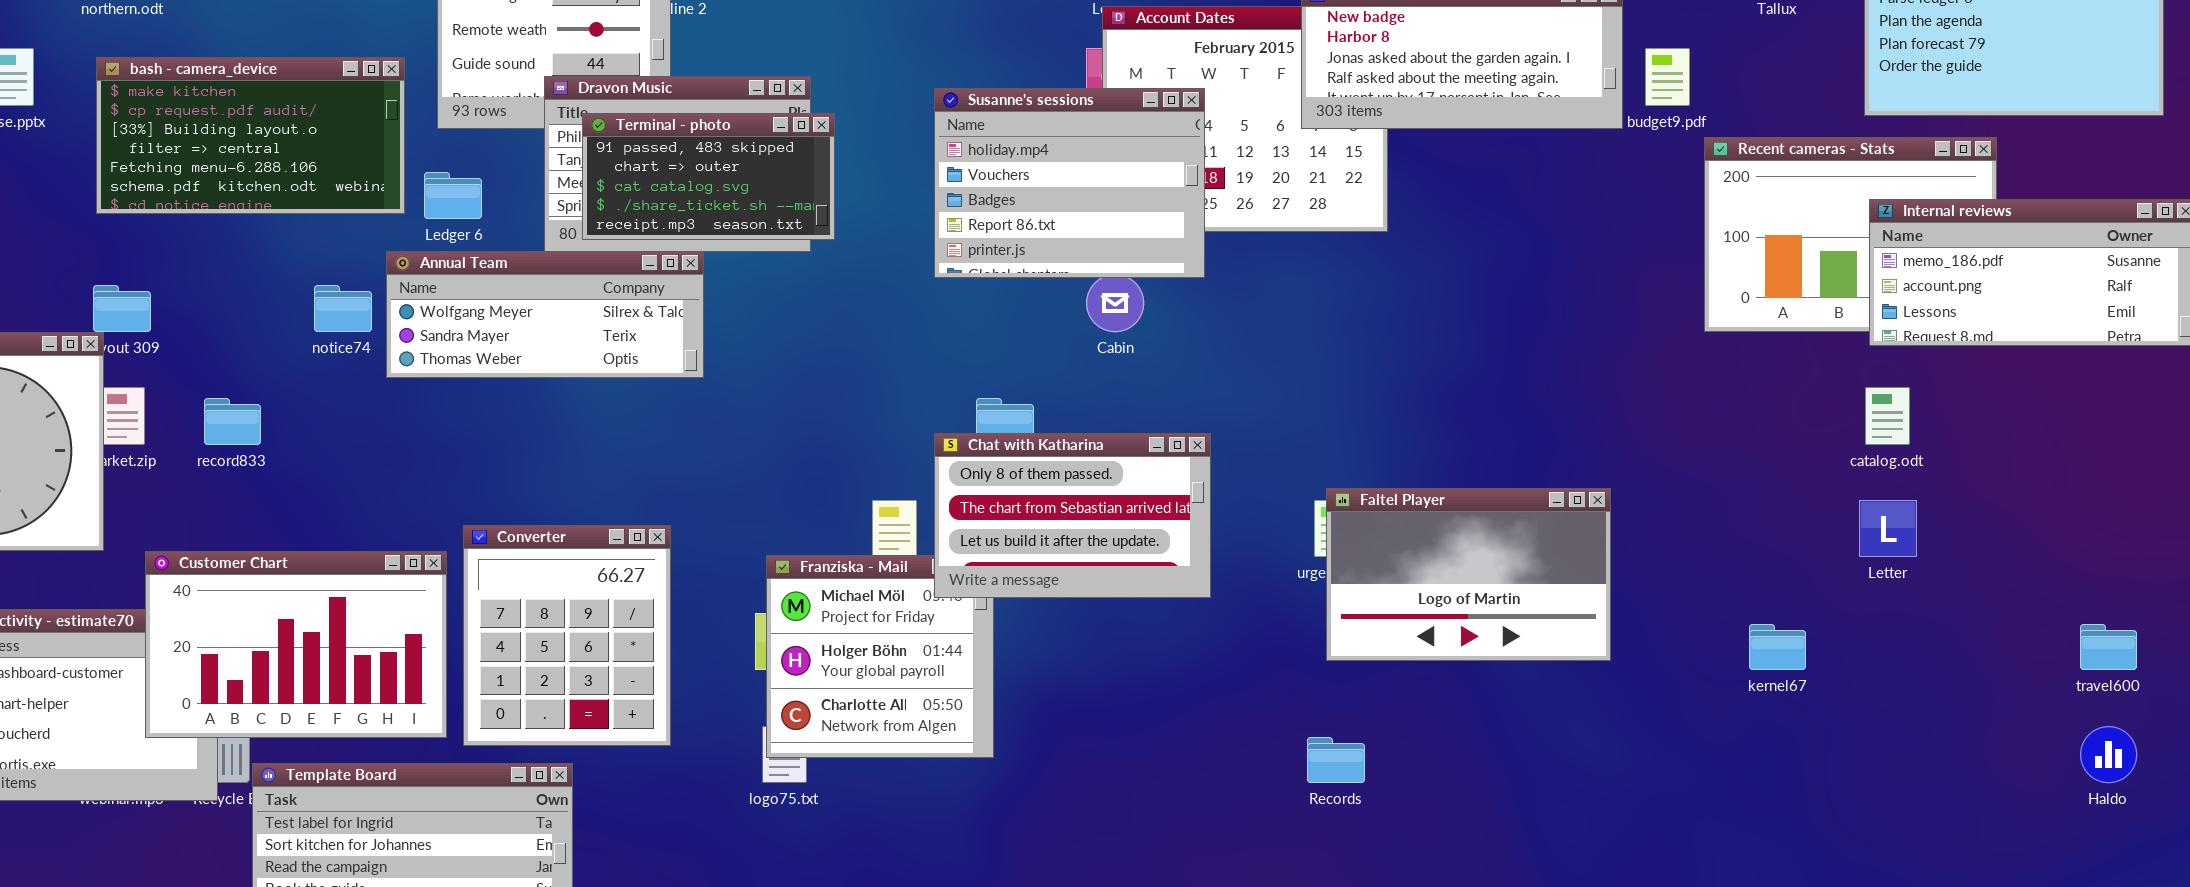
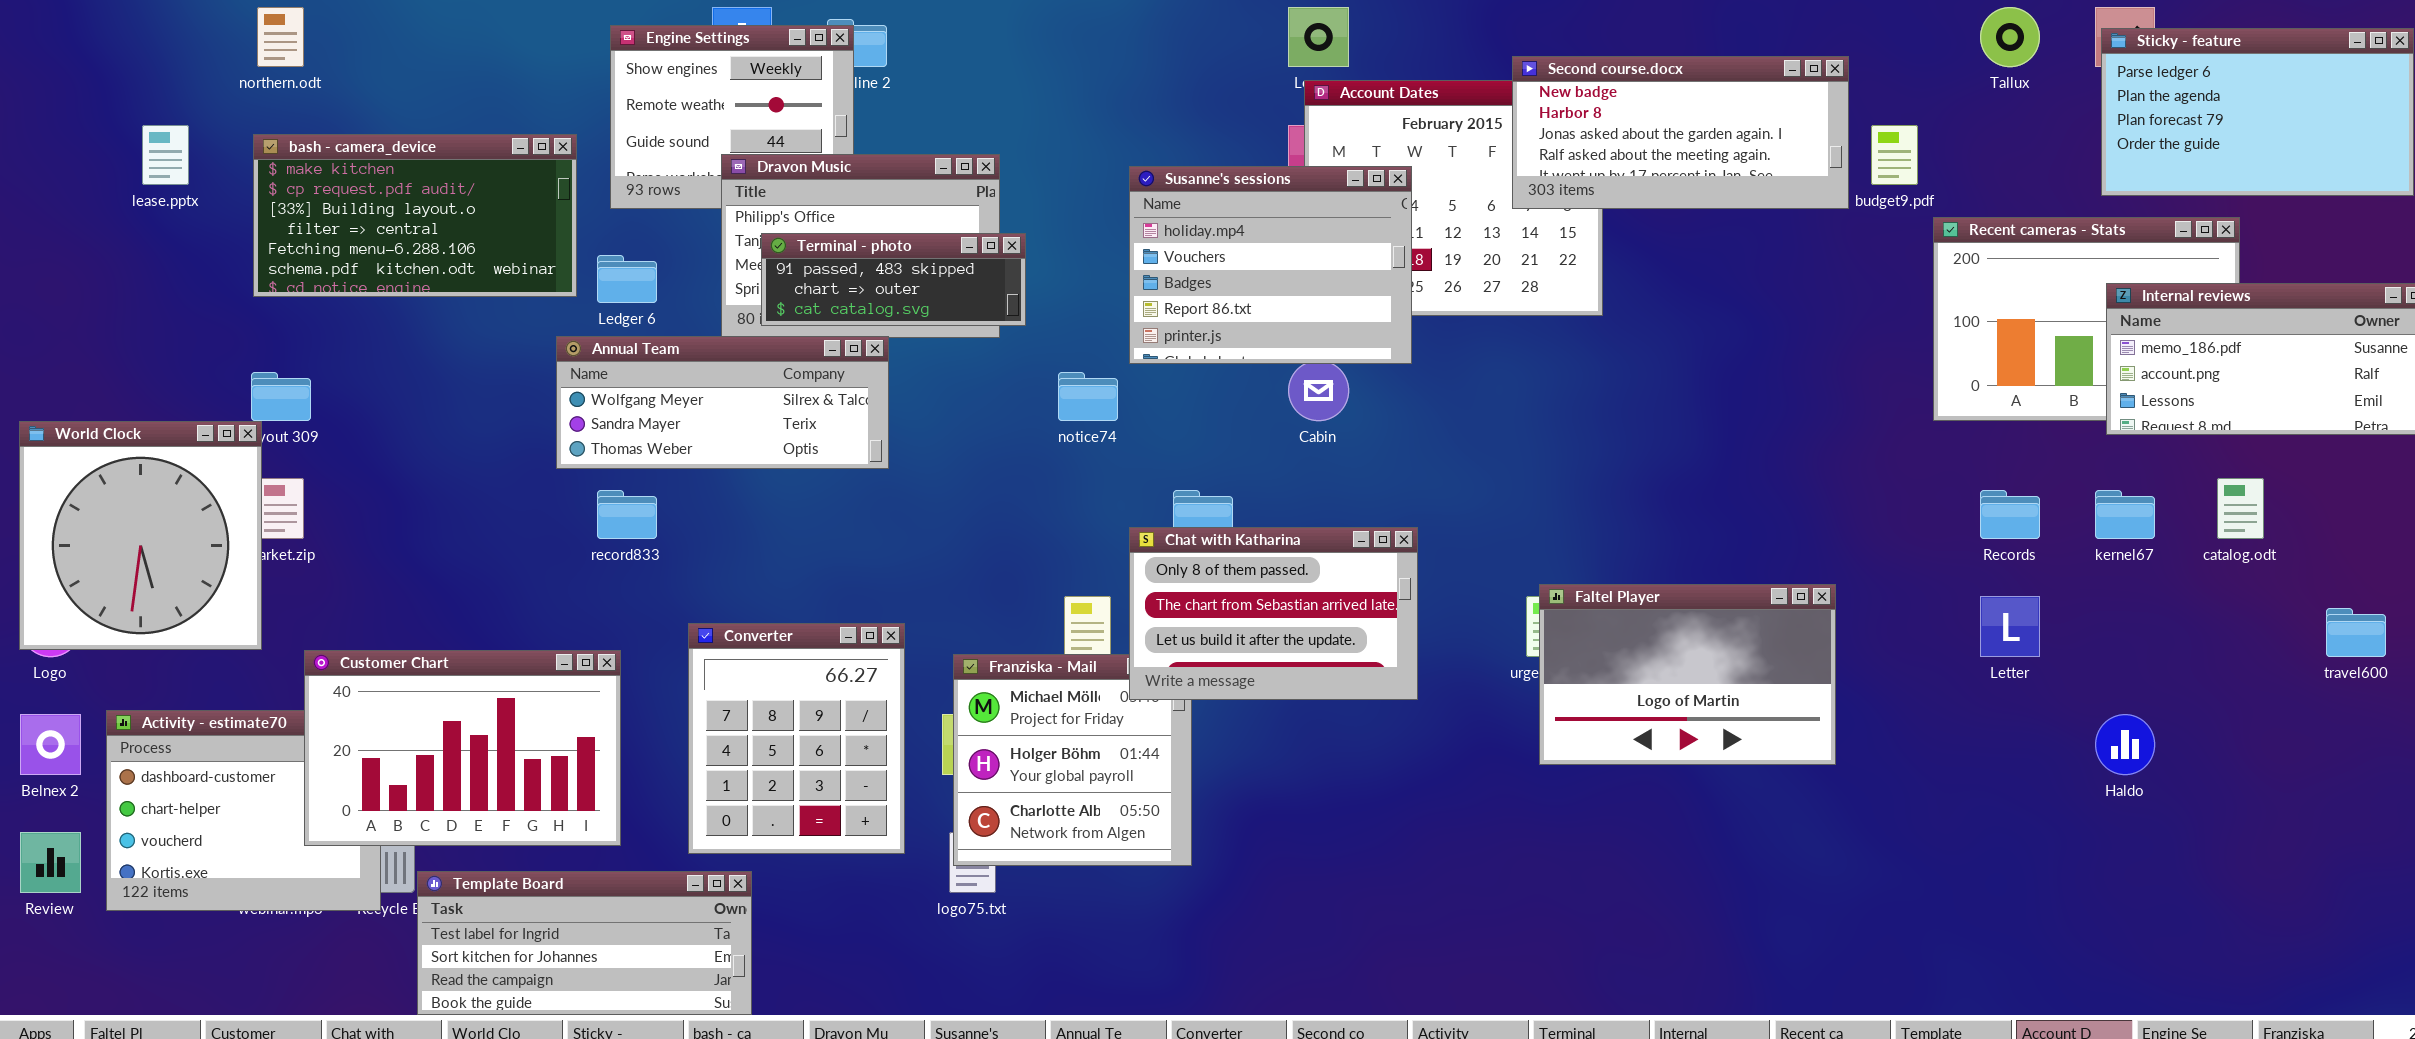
Terminal - photo: [582,113,835,240] -> [761,233,1026,326], resized
notice74: [314,285,372,332] -> [1058,372,1118,421], moved
catalog.odt: [1865,387,1910,445] -> [2217,478,2264,539], moved
record833: [204,398,261,445] -> [597,490,657,539], moved
Letter: [1859,500,1917,557] -> [1980,596,2040,657], moved
Converter: [463,525,671,746] -> [688,623,905,854], moved
kernel67: [1749,624,1806,670] -> [2095,490,2155,539], moved
travel600: [2080,624,2137,670] -> [2326,608,2386,657], moved
Haldo: [2080,726,2137,783] -> [2095,714,2155,775], moved
Records: [1307,737,1365,783] -> [1980,490,2040,539], moved

